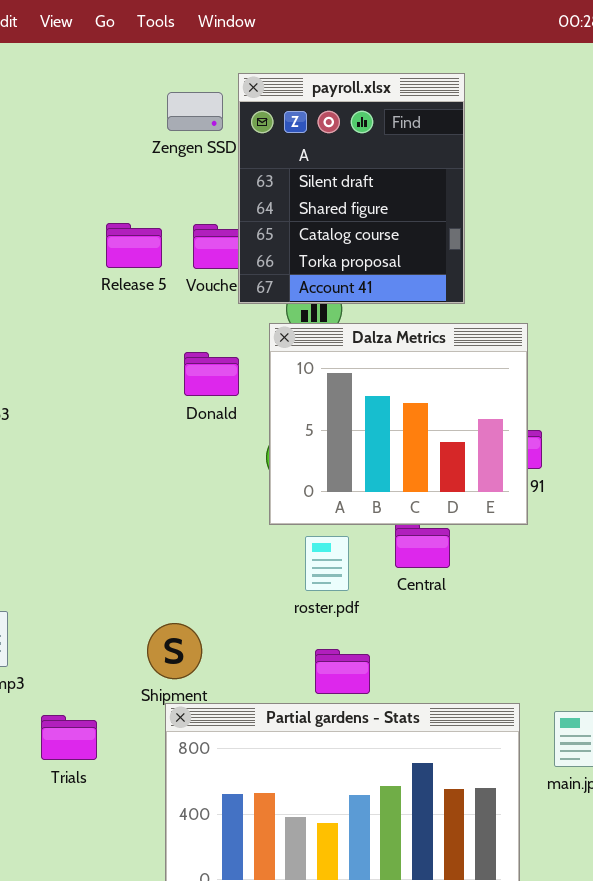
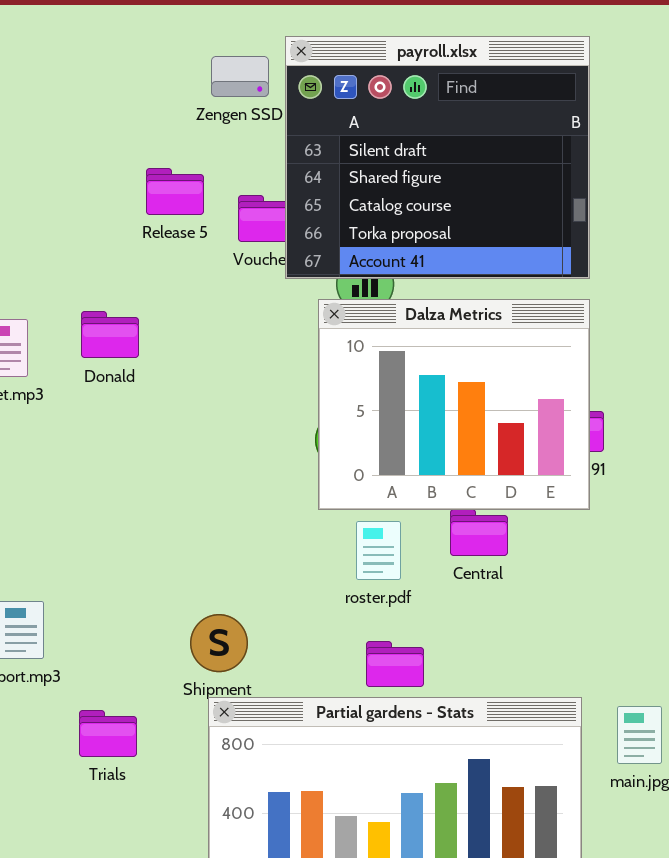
payroll.xlsx: [238,73,465,304] -> [285,36,590,279], resized
Release 5: [106,223,162,268] -> [146,168,204,215], moved
Donald: [184,352,239,396] -> [81,311,139,358], moved

